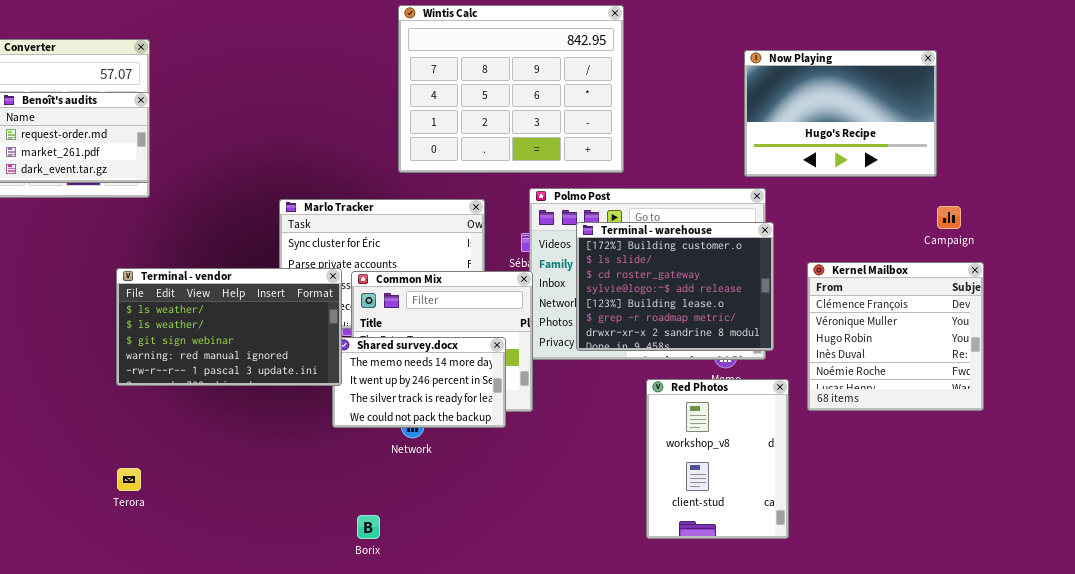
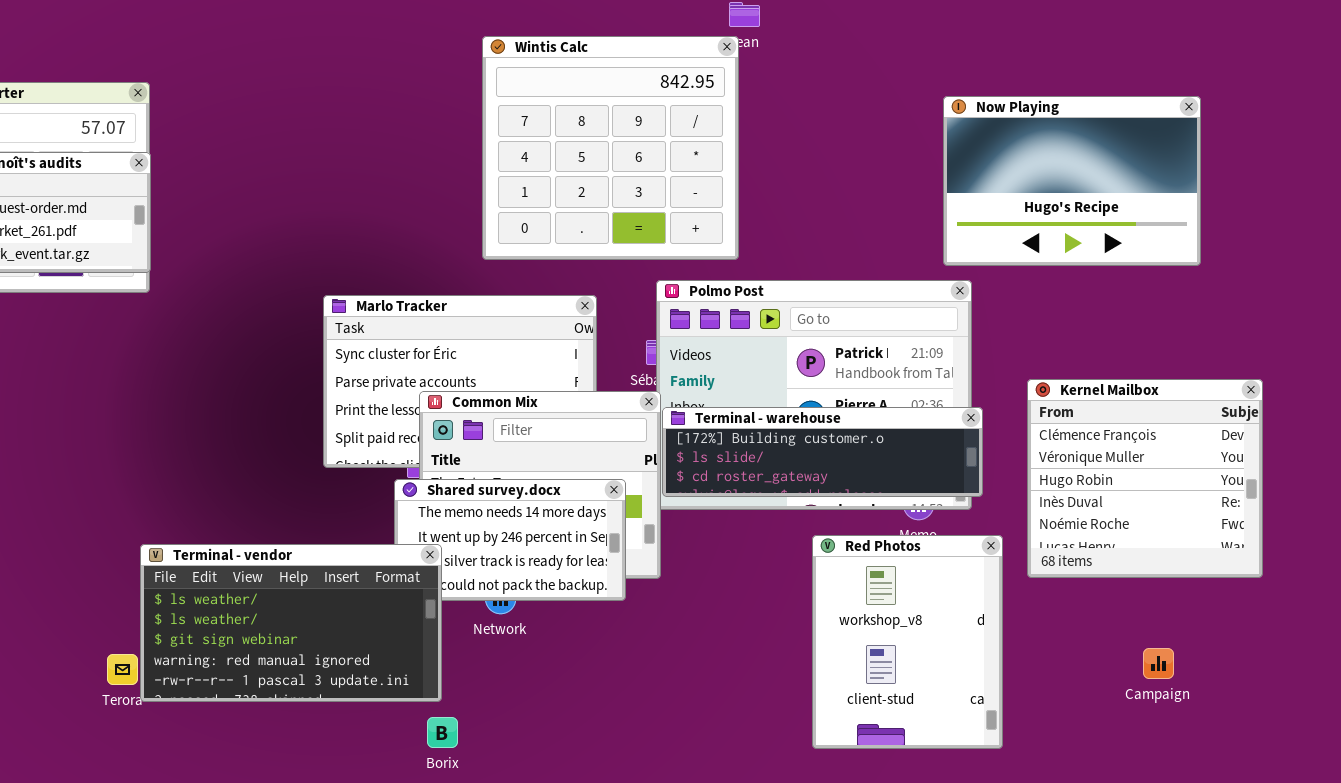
Wintis Calc: [398,5,624,173] -> [482,36,739,260], resized
Campaign: [937,206,961,229] -> [1143,648,1174,679], moved
Terminal - warehouse: [576,222,774,351] -> [662,407,983,497], resized
Terminal - vendor: [116,268,342,386] -> [140,544,442,702], moved

